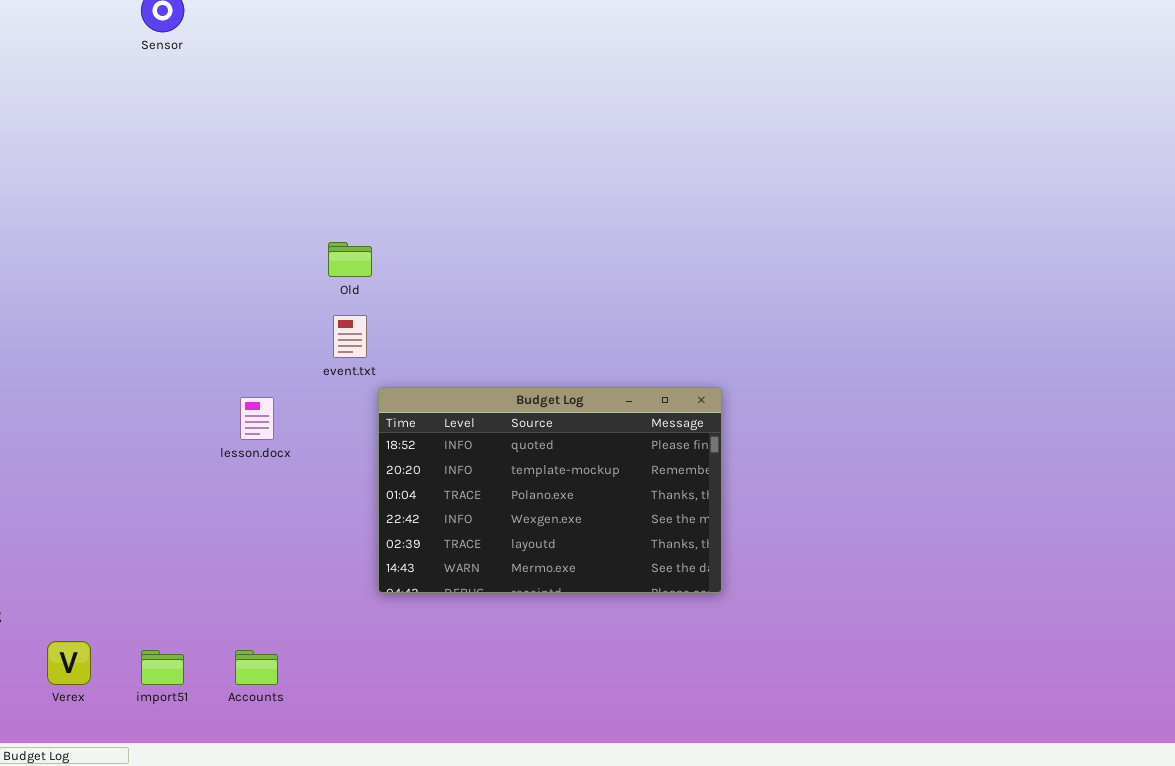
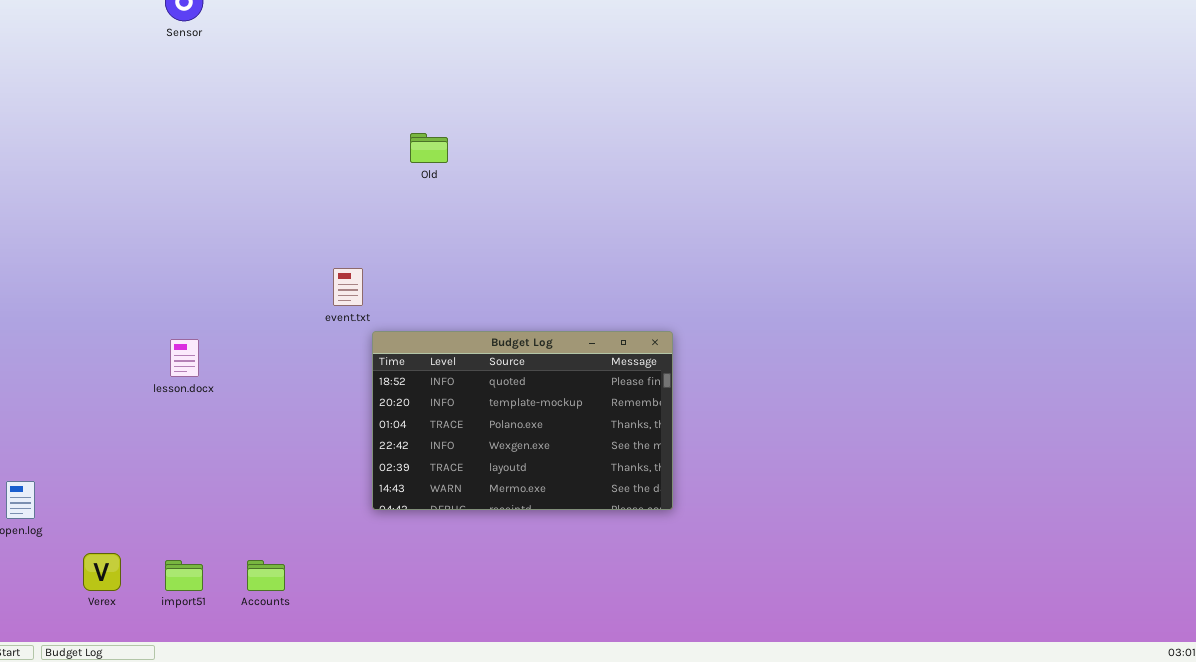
Old: [328,242,372,277] -> [410,133,448,163], moved
lesson.docx: [240,397,274,440] -> [170,339,199,377], moved

